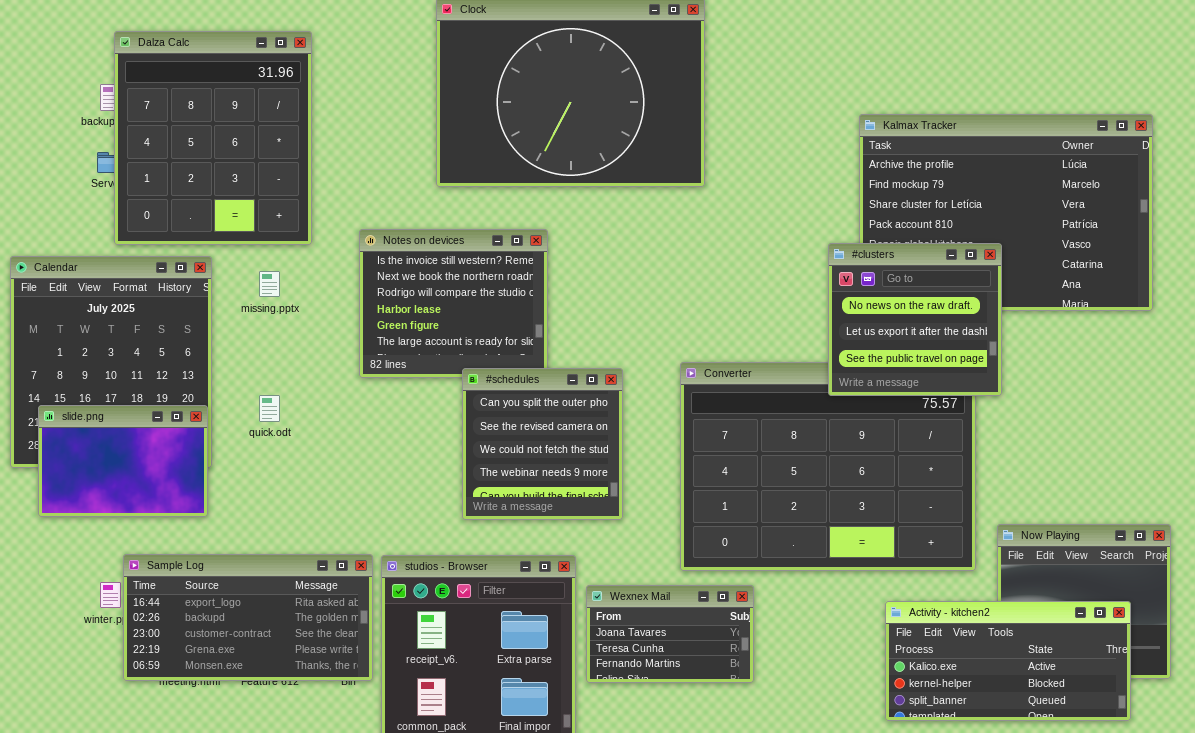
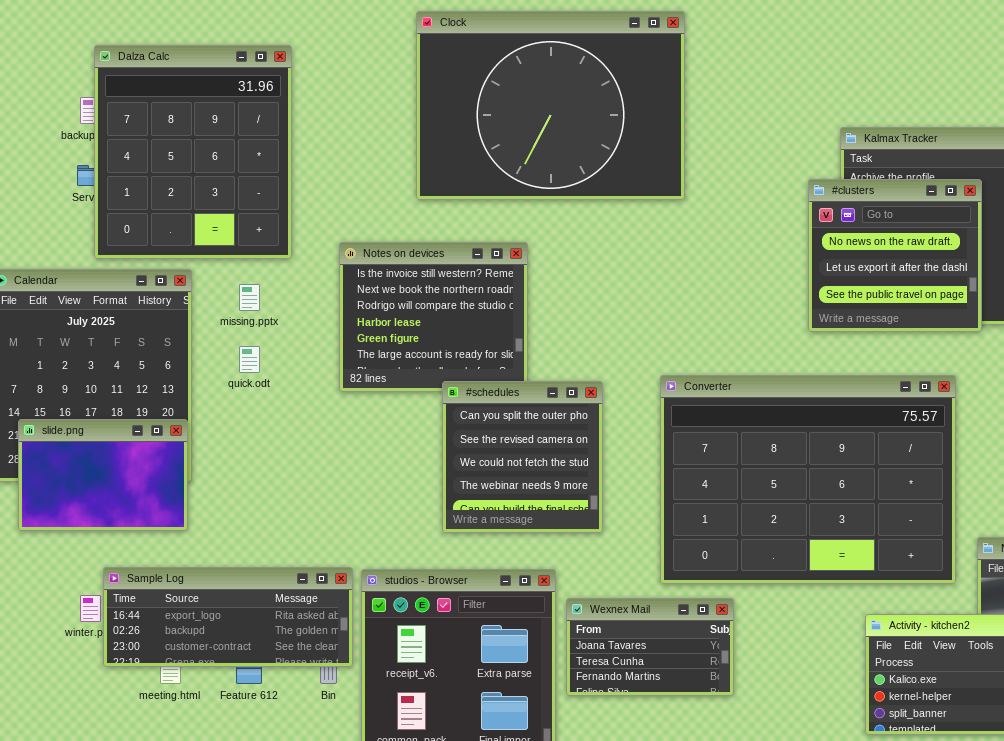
#clusters: [828,243,1002,396] -> [808,179,982,332], moved
quick.odt: [259,395,280,422] -> [239,346,260,373], moved
Sample Log: [123,554,373,681] -> [103,567,353,667], resized

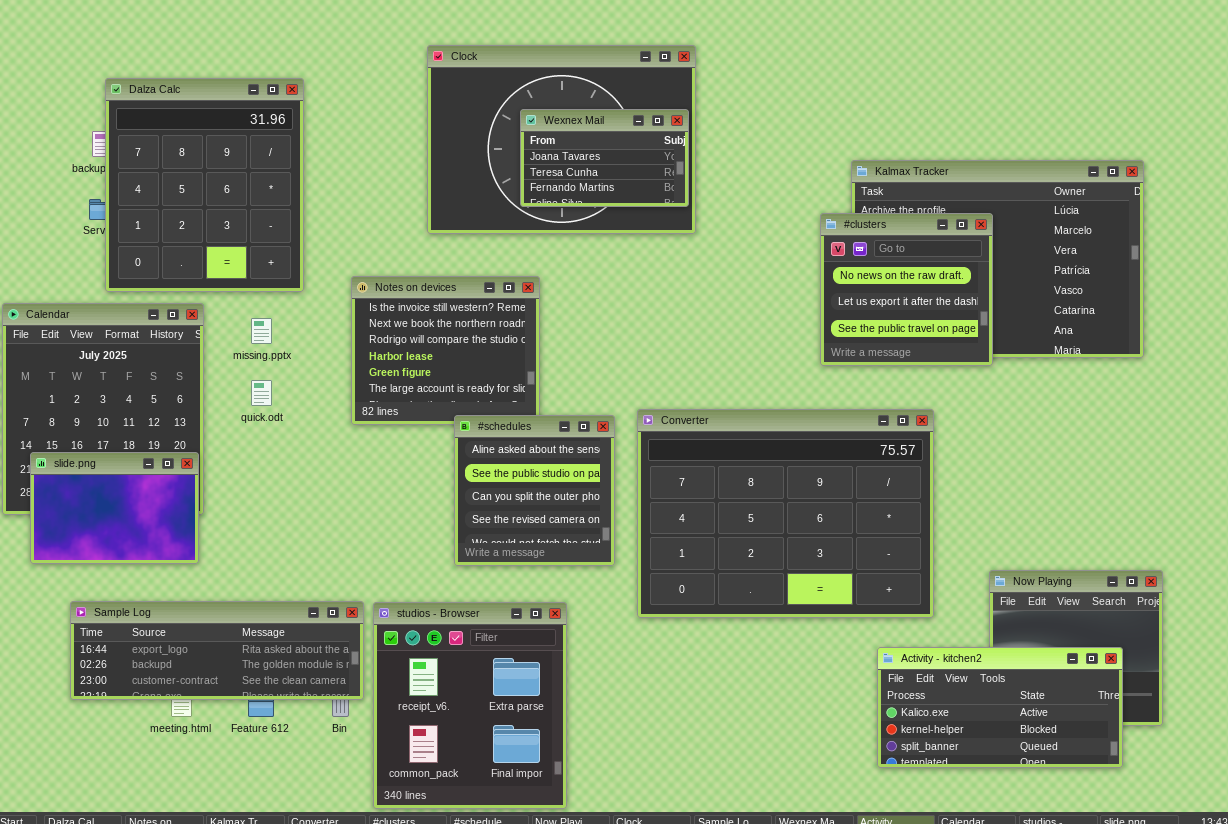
Converter: [660,375,956,584] -> [637,409,934,618], moved
#schedules: [442,381,603,533] -> [454,415,615,566], scrolled up 2 rows
Sample Log: [103,567,353,667] -> [70,601,364,700], resized
Wexnex Mail: [566,598,734,696] -> [520,109,689,207], moved

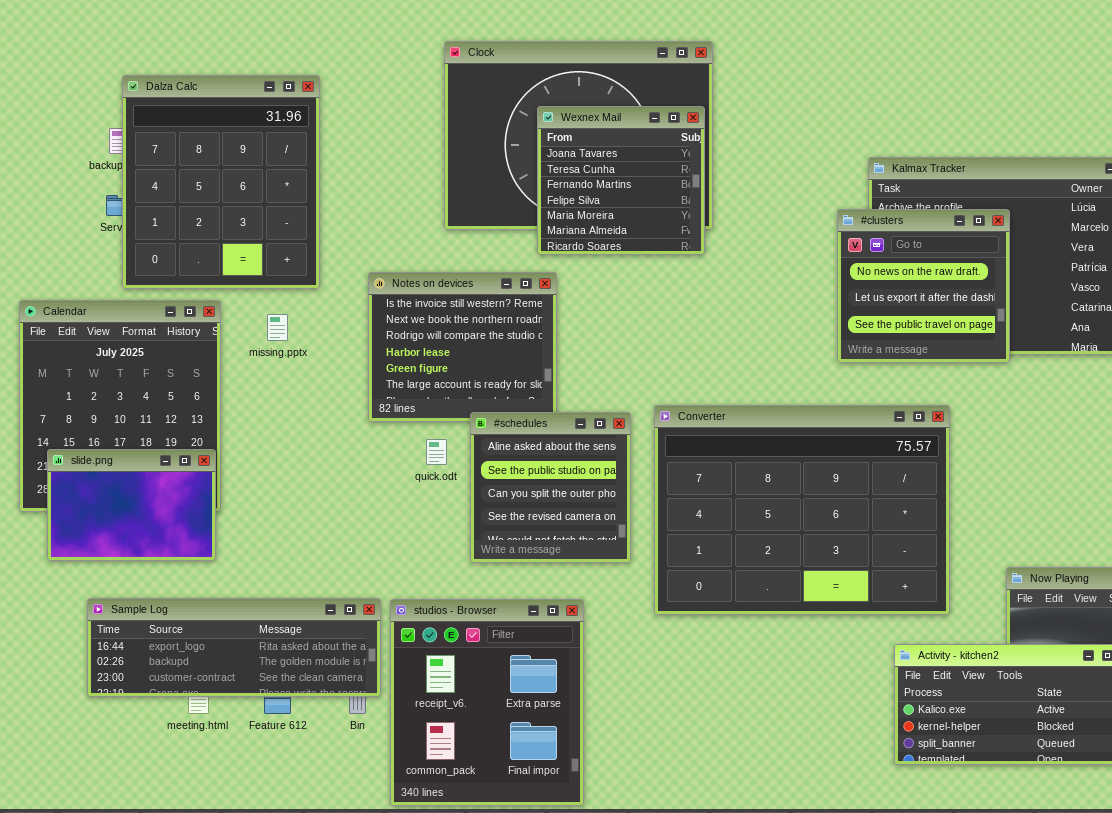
Wexnex Mail: [520,109,689,207] -> [537,106,705,255], resized
quick.odt: [251,380,272,406] -> [426,439,447,465], moved

